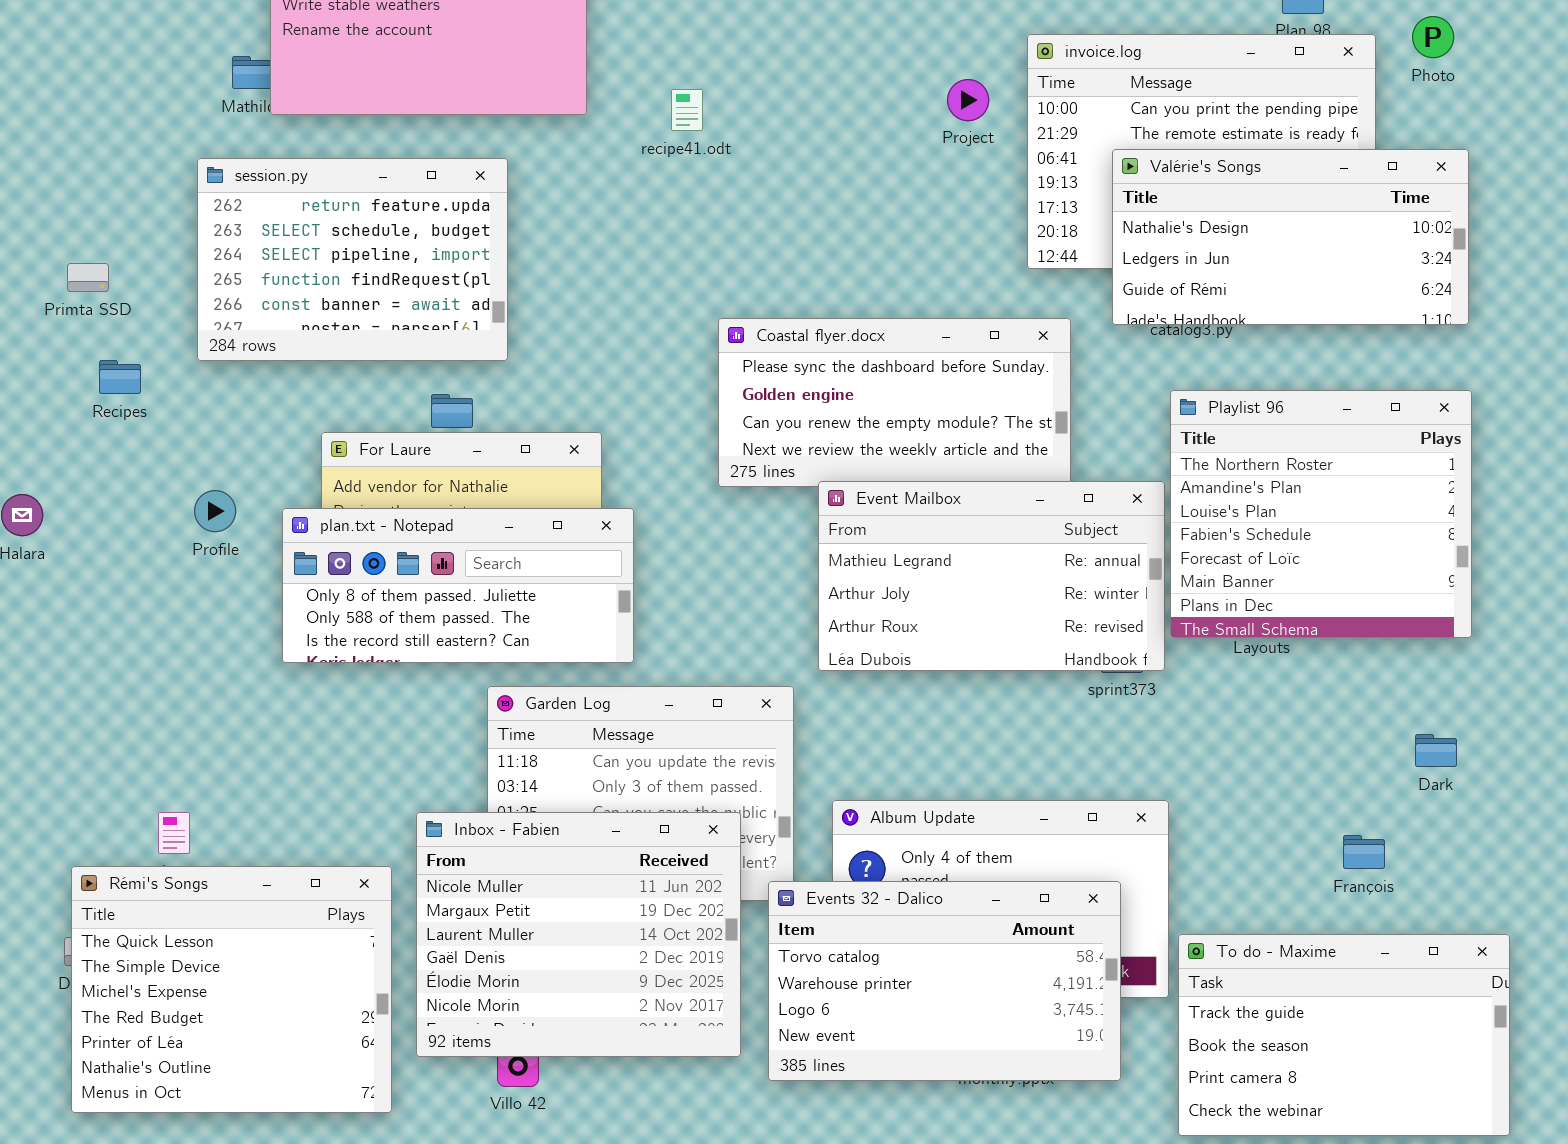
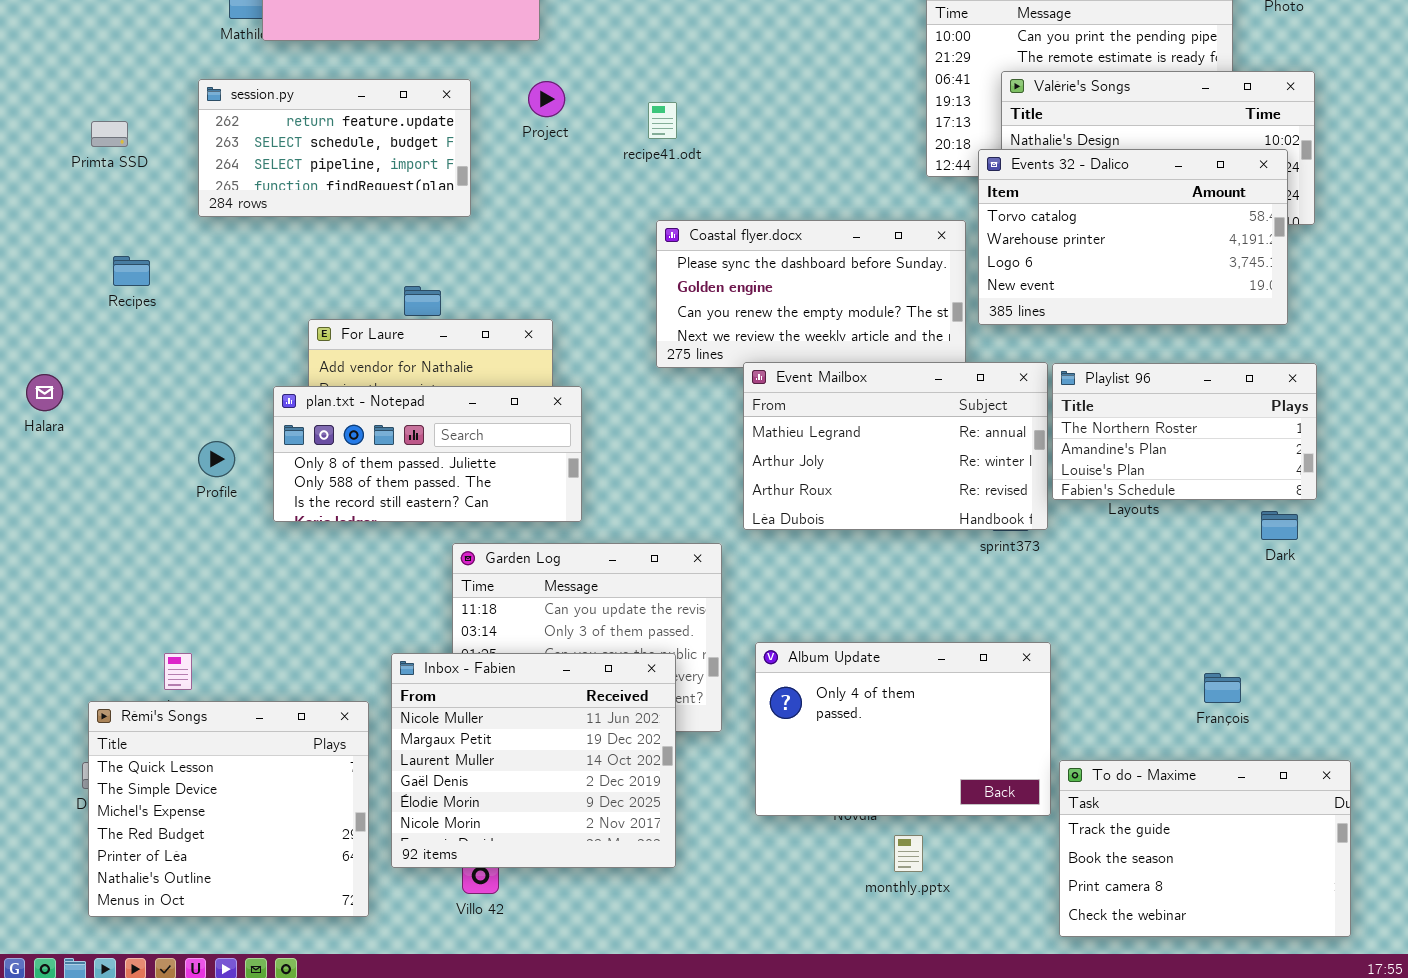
Project: [947,79,989,121] -> [528,81,565,117], moved
recipe41.odt: [671,89,703,131] -> [648,102,677,139], moved
session.py: [197,158,508,361] -> [198,79,471,217], resized
Primta SSD: [67,263,109,292] -> [91,121,128,147], moved
Playlist 96: [1170,390,1472,638] -> [1052,363,1317,500], resized
Profile: [194,490,236,532] -> [198,441,235,477], moved
Dark: [1415,734,1457,767] -> [1261,511,1298,540], moved
Events 32 - Dalico: [768,881,1121,1081] -> [978,149,1288,325], moved

